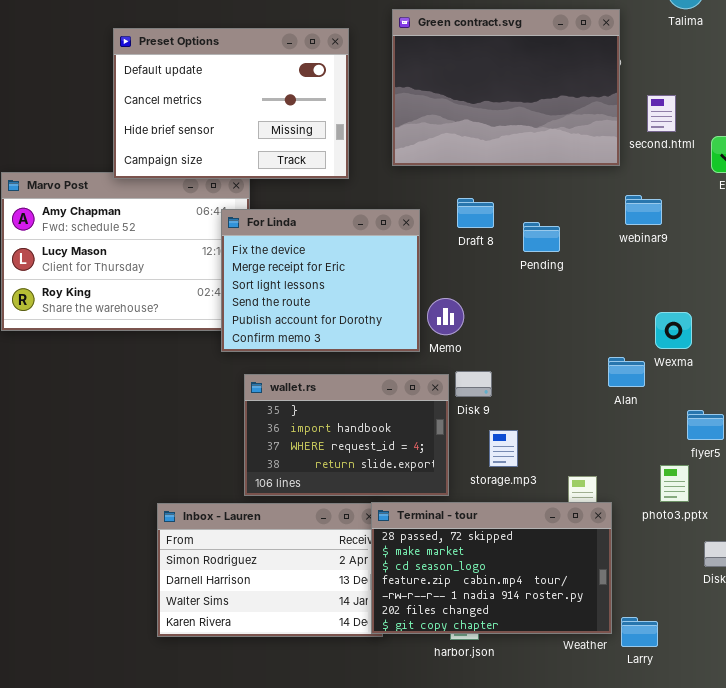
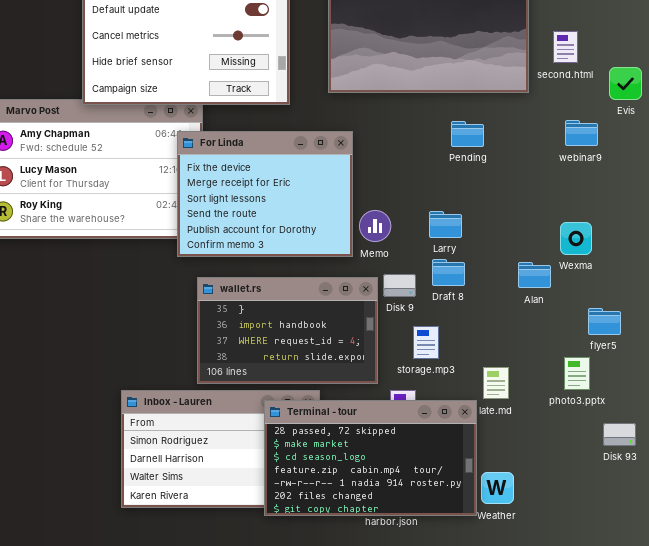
webinar9: [625,195,662,225] -> [565,120,598,146], moved
Draft 8: [457,198,494,228] -> [432,259,465,286], moved
Pending: [523,222,560,252] -> [451,121,484,147], moved
Terminal - tour: [371,502,612,634] -> [264,400,477,516], moved
Larry: [621,617,658,647] -> [429,211,462,238], moved

